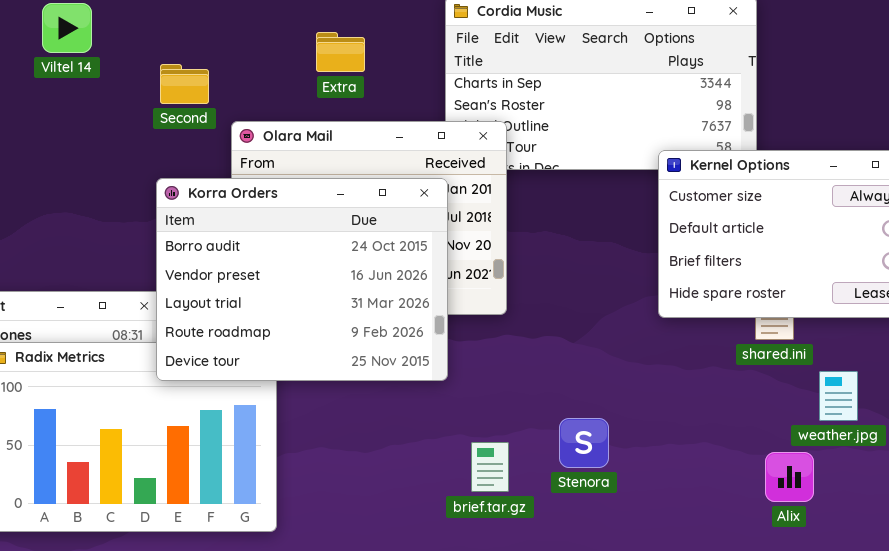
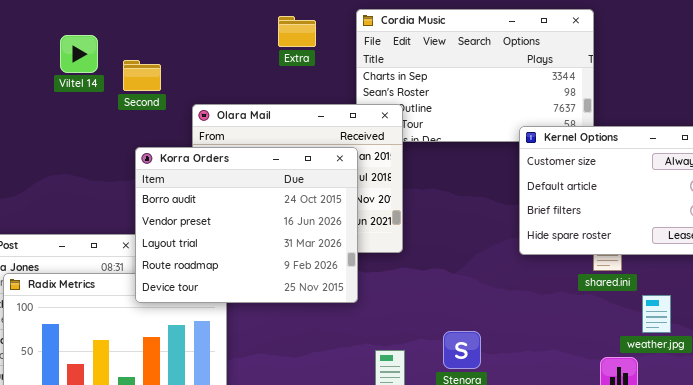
Viltel 14: [42,3,92,53] -> [60,35,98,73], moved
Extra: [316,32,365,72] -> [278,16,316,47], moved
Second: [160,64,209,104] -> [123,60,161,91], moved

